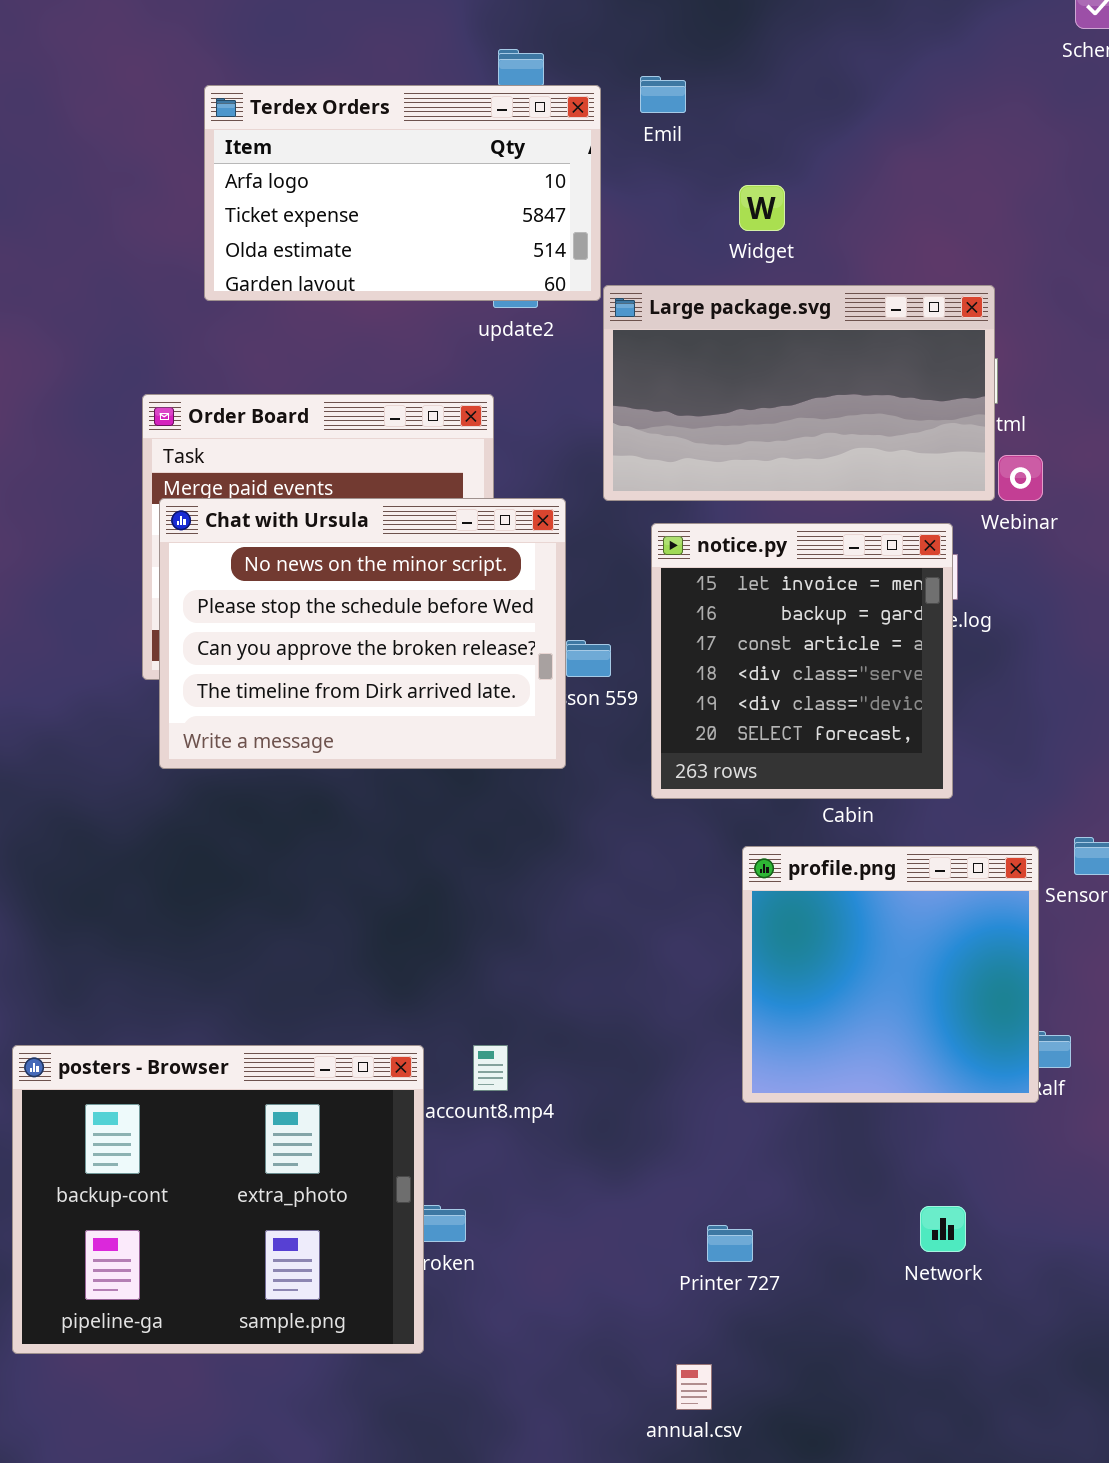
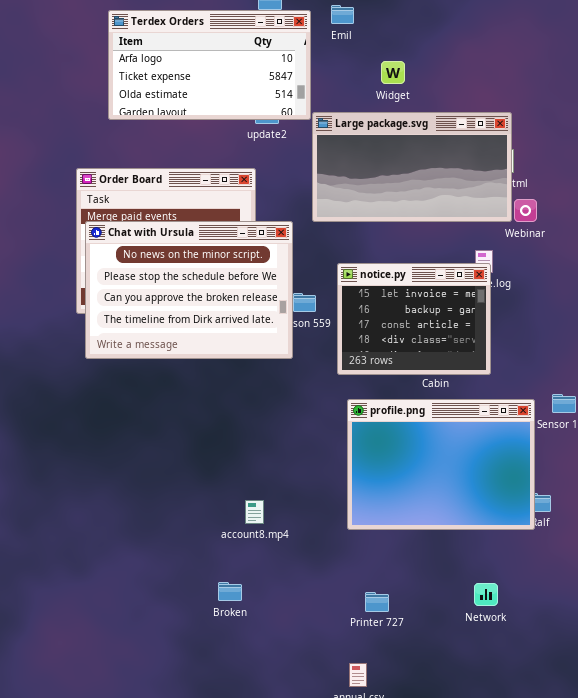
notice.py: [651,523,953,799] -> [337,263,491,375], resized
profile.png: [742,846,1039,1103] -> [347,399,535,530], resized
posters - Browser: [12,1045,424,1354] -> none, closed

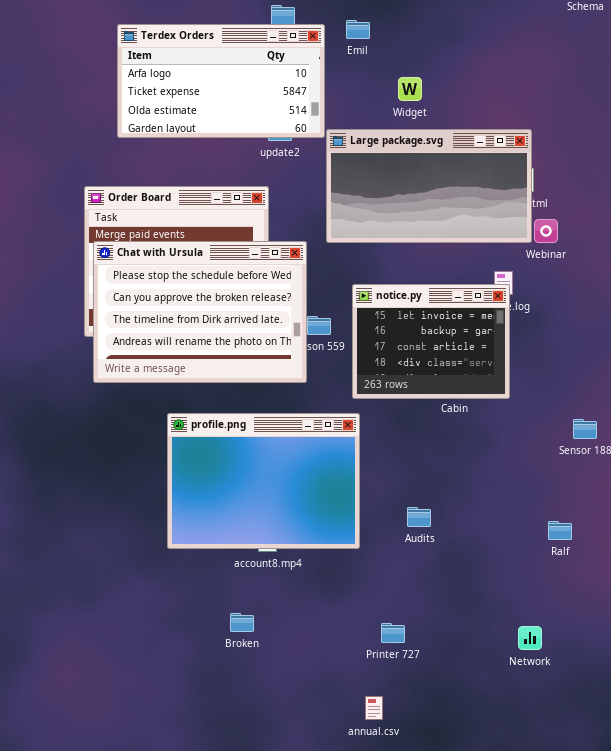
Chat with Ursula: [85,221,293,359] -> [93,241,307,383], scrolled down 1 row
profile.png: [347,399,535,530] -> [167,413,360,549], moved
Network: [474,583,498,606] -> [518,626,542,650], moved

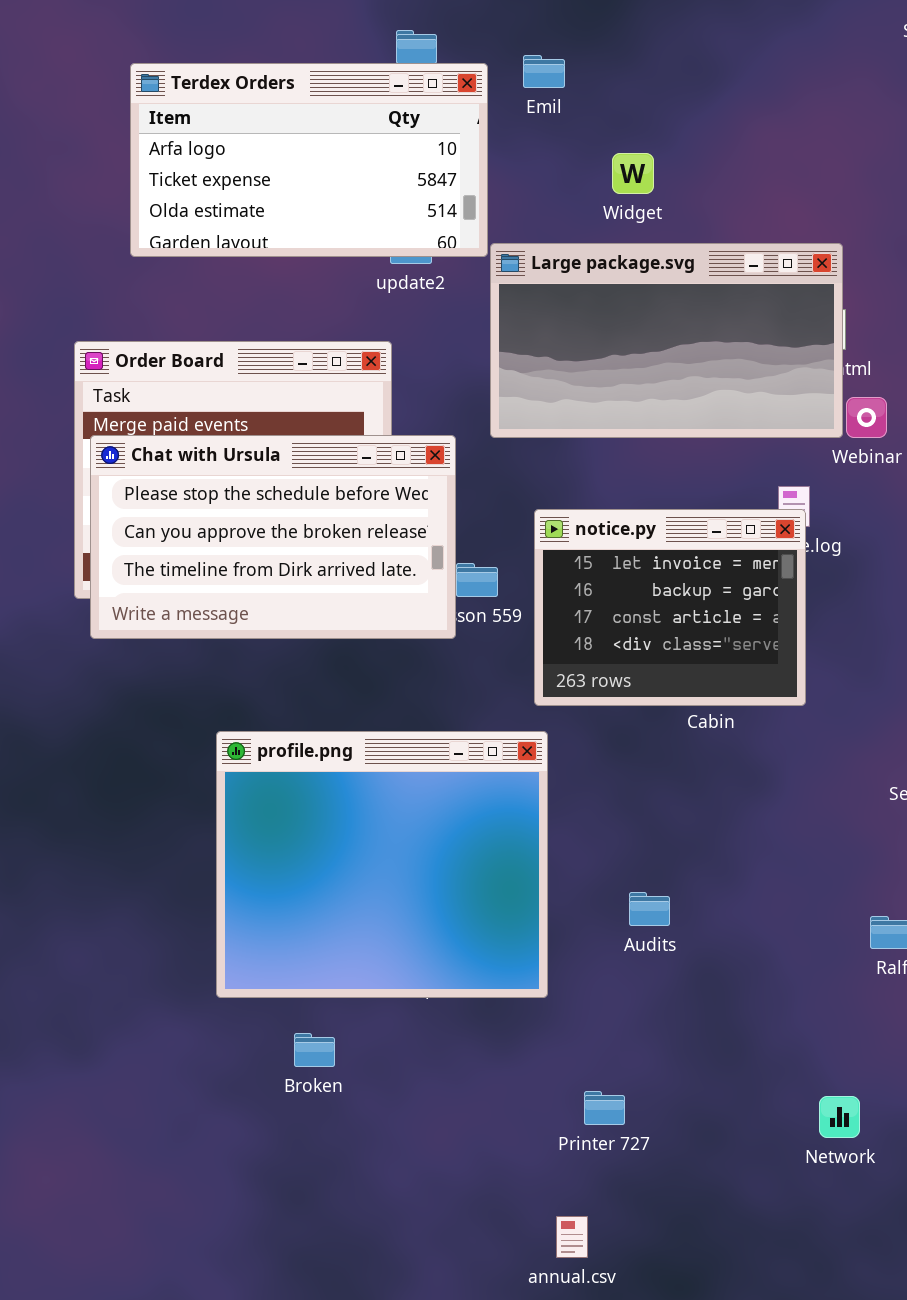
Chat with Ursula: [93,241,307,383] -> [90,435,456,639], resized
profile.png: [167,413,360,549] -> [216,731,548,998], resized
Broken: [230,613,254,632] -> [294,1033,335,1067], moved

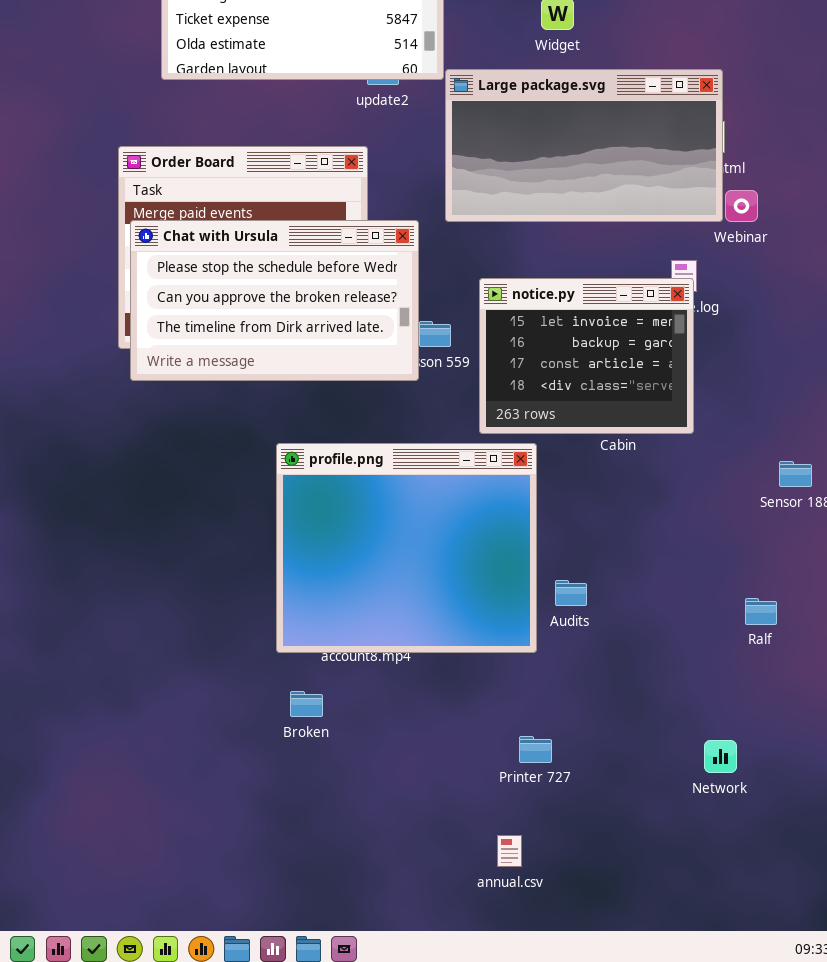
profile.png: [216,731,548,998] -> [276,443,537,653], moved

